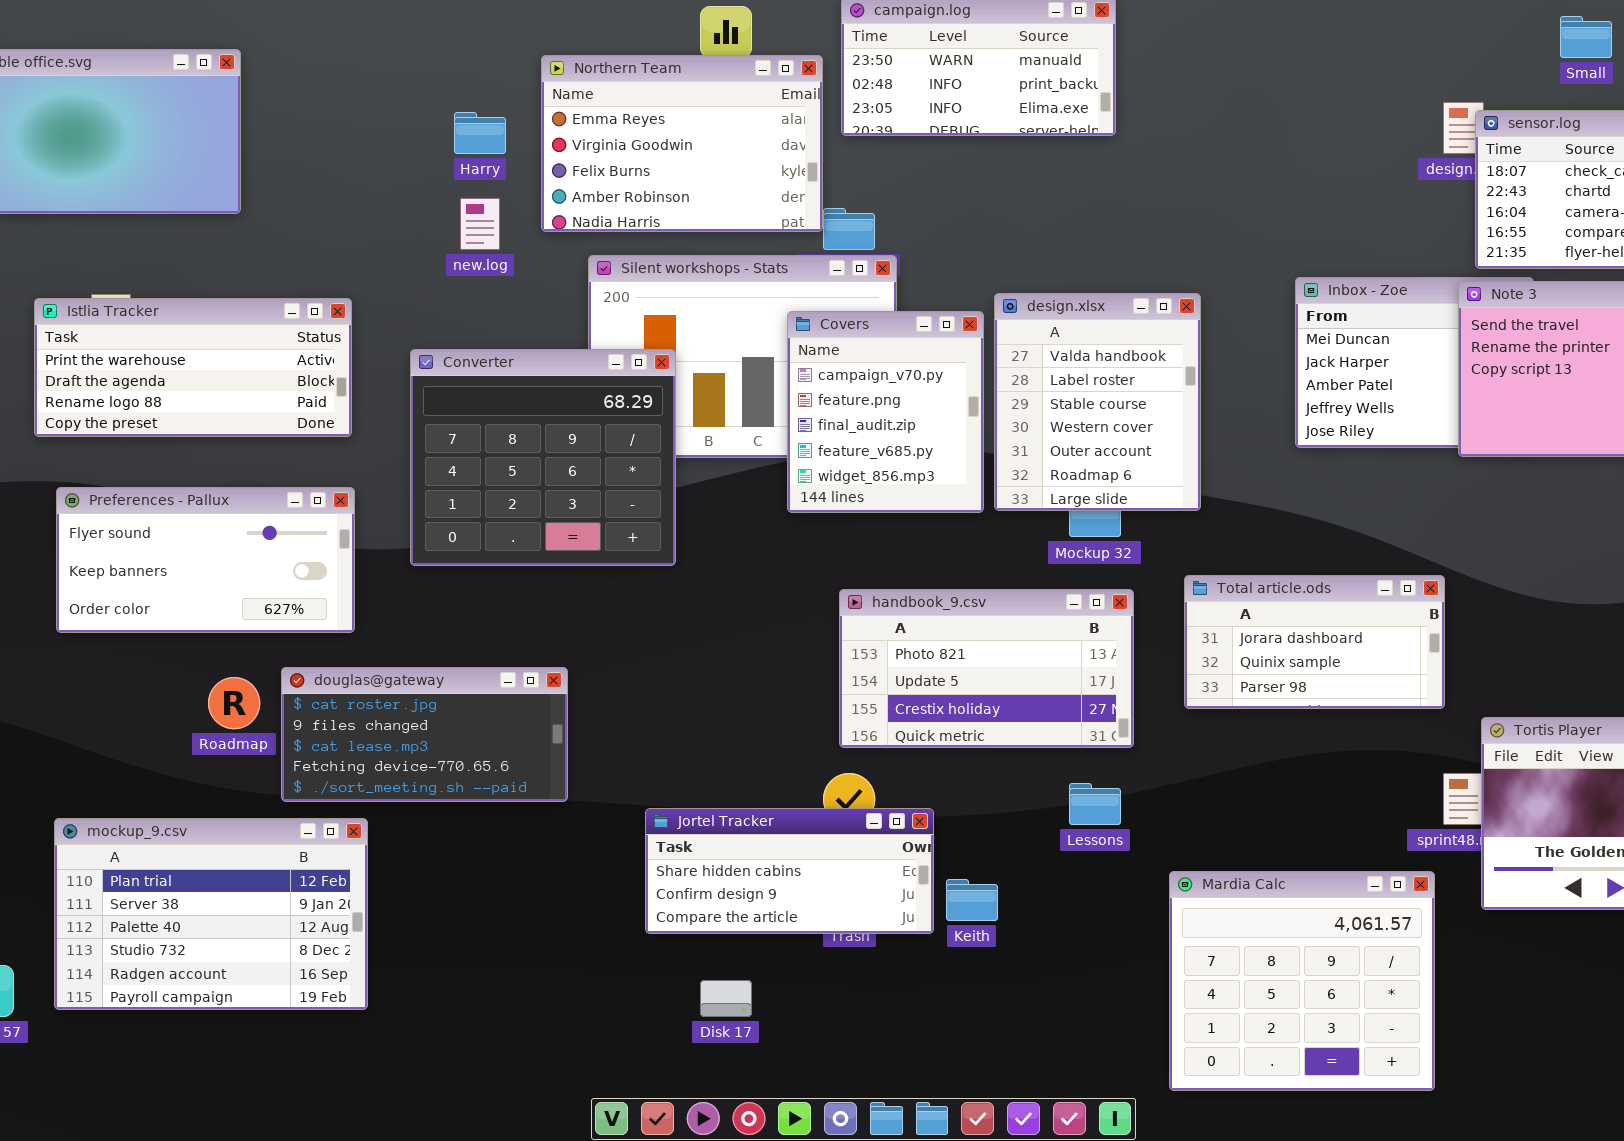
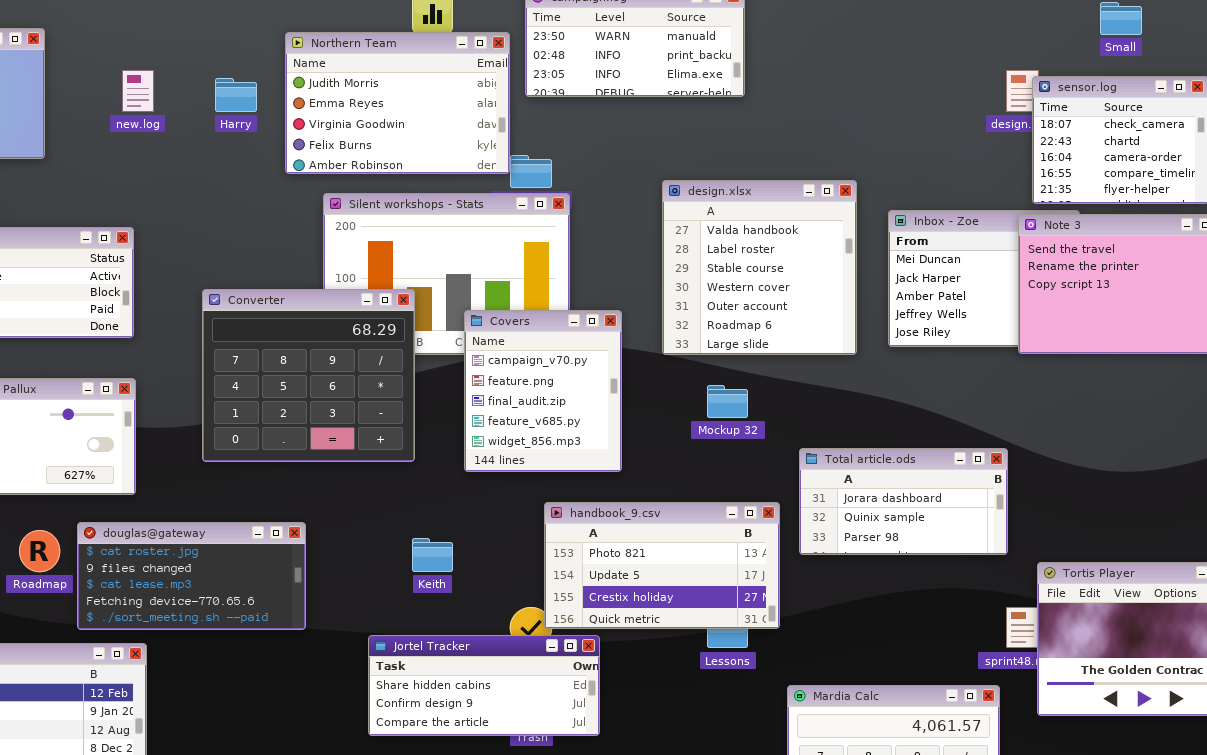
Northern Team: [541,55,823,232] -> [285,32,510,174], scrolled up 1 row
new.log: [460,198,500,250] -> [122,70,154,112], moved
design.xlsx: [994,293,1201,511] -> [662,180,857,355], moved, resized
Covers: [787,311,984,513] -> [464,310,622,472], moved
Converter: [410,349,676,566] -> [202,289,415,462], moved
handbook_9.csv: [839,589,1134,748] -> [544,502,780,629], moved
Keith: [946,879,998,921] -> [412,538,453,572], moved

